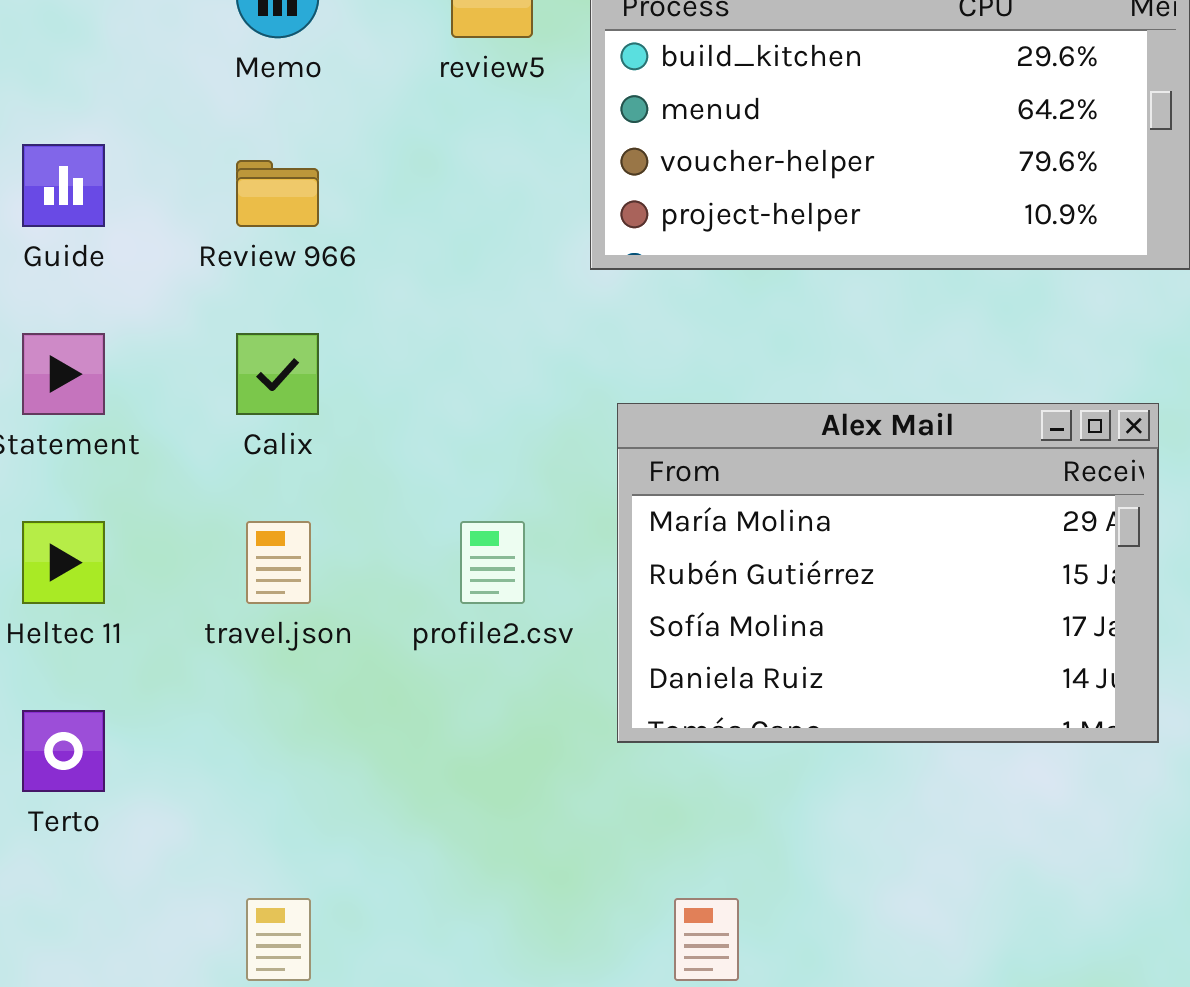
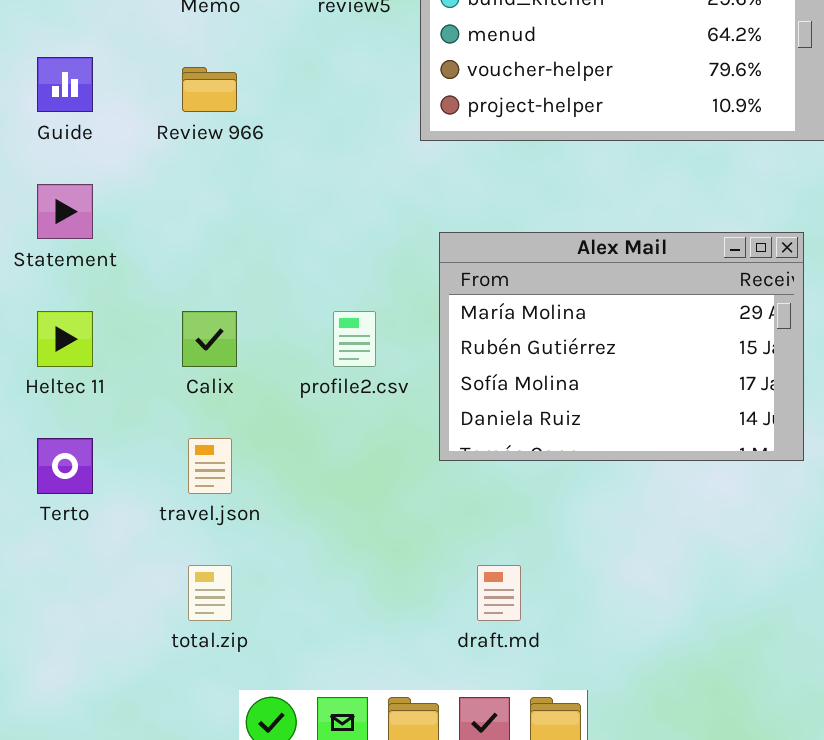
Calix: [236,333,319,415] -> [182,311,237,367], moved
travel.json: [246,521,311,604] -> [188,438,232,494], moved

